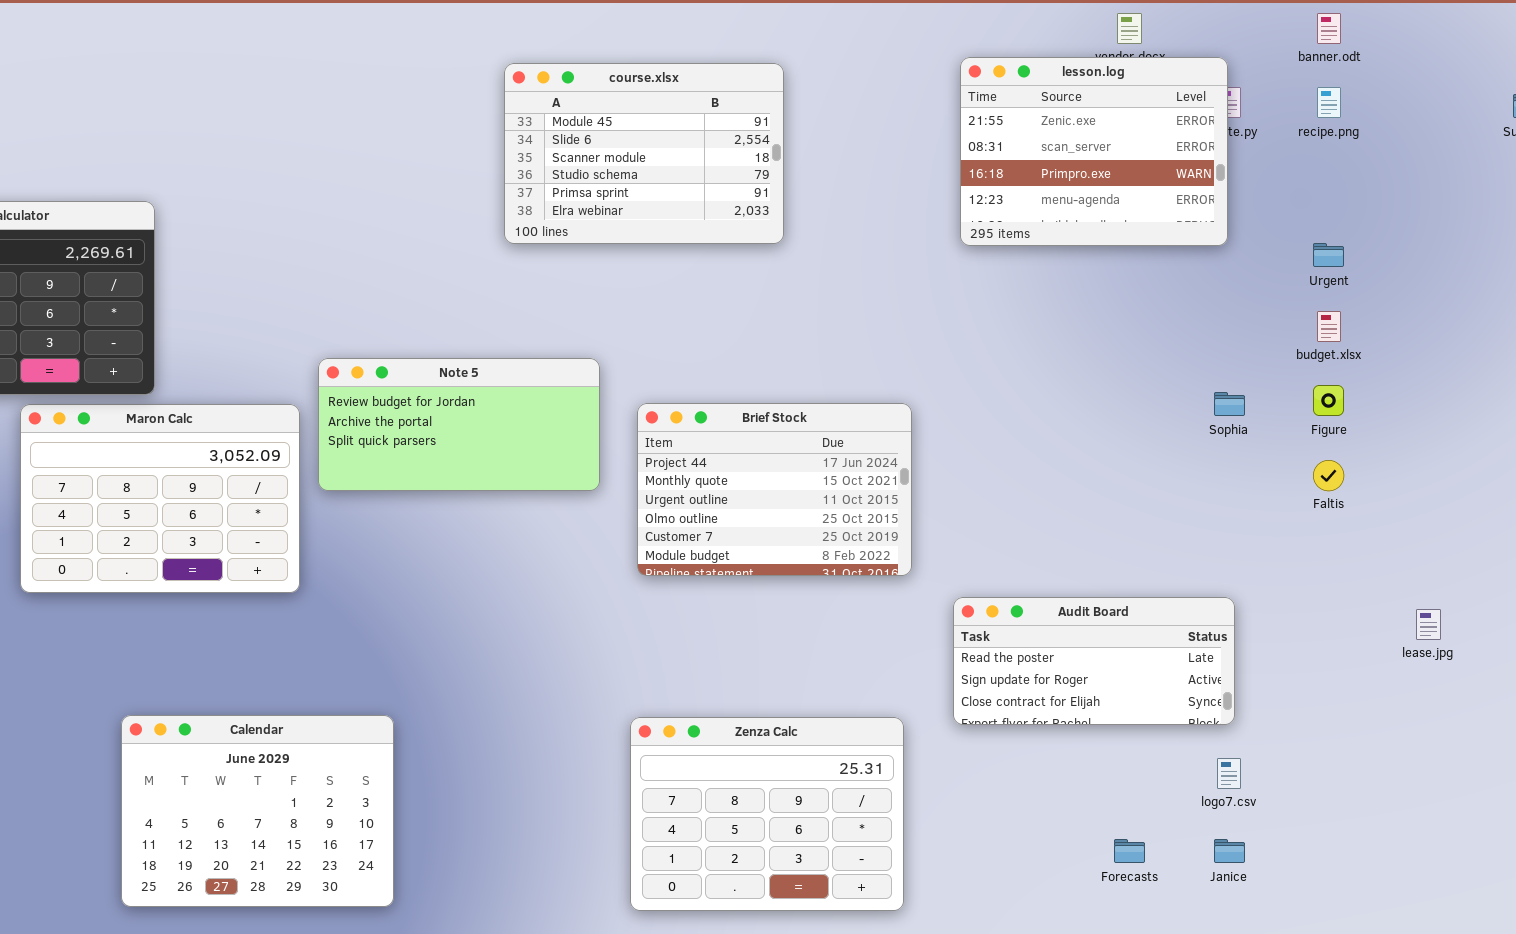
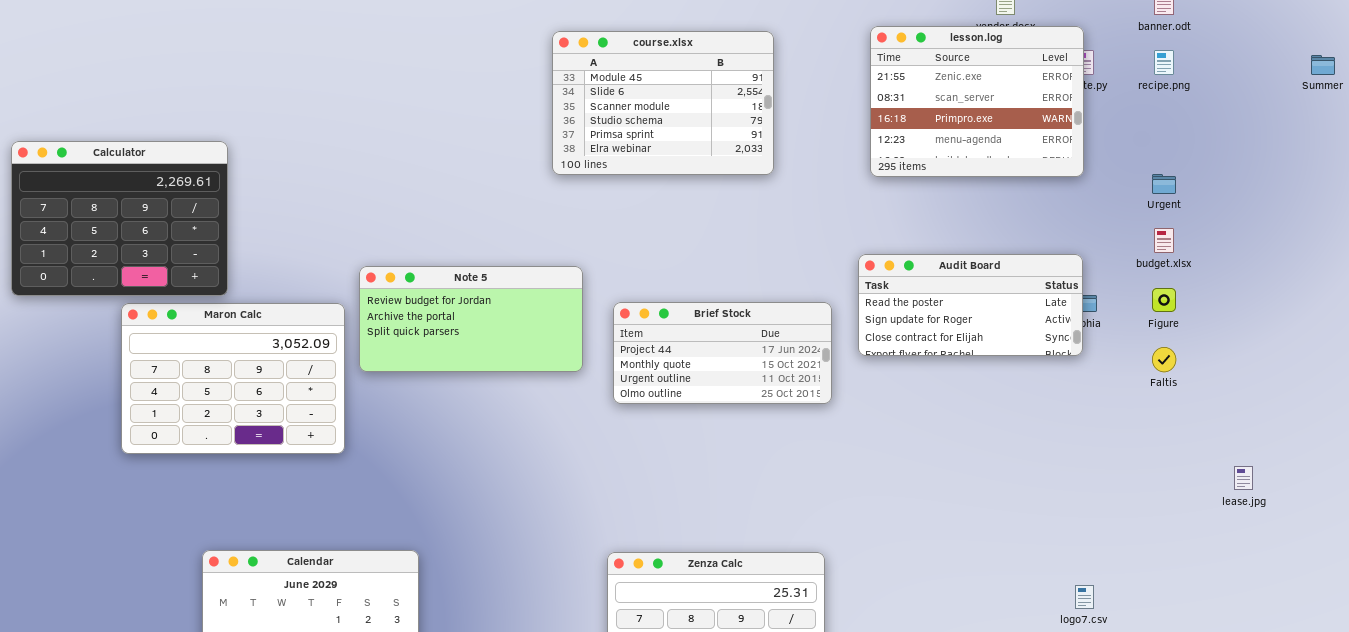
course.xlsx: [504,63,784,244] -> [552,31,774,175], moved
Brief Stock: [637,403,912,576] -> [613,302,832,404], resized
Audit Board: [953,597,1235,725] -> [858,254,1083,356], moved

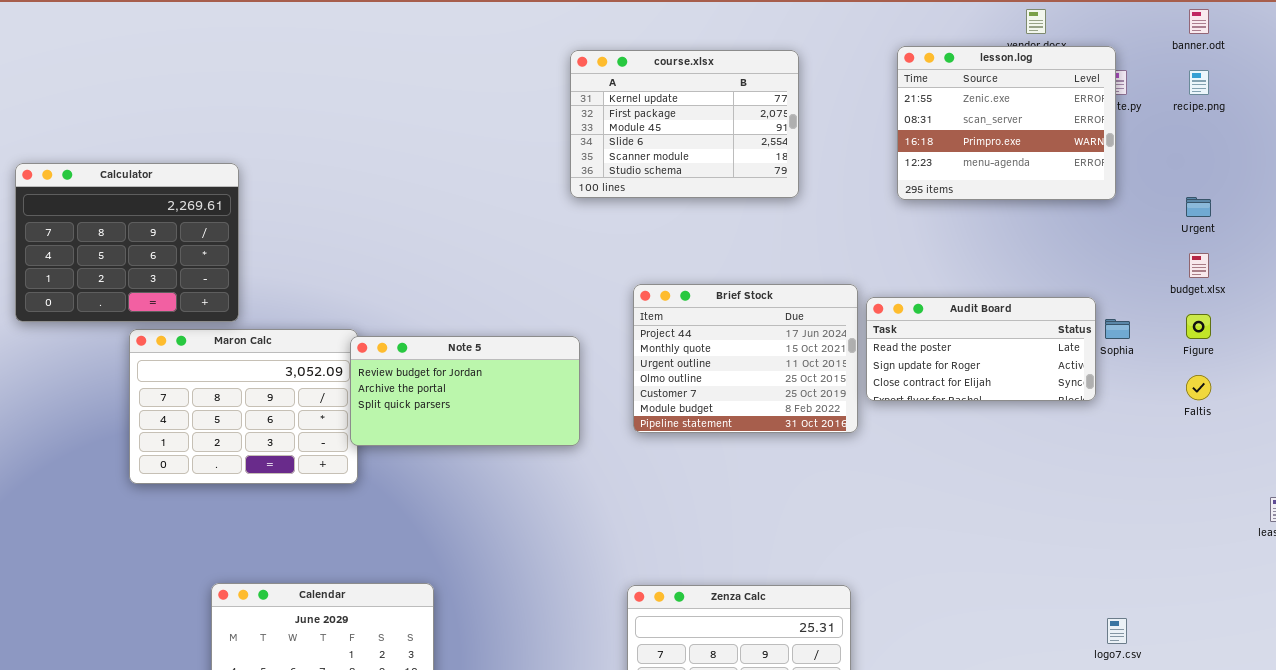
course.xlsx: [552,31,774,175] -> [570,50,799,198], scrolled up 2 rows
Audit Board: [858,254,1083,356] -> [866,297,1096,401], moved
Note 5: [359,266,583,372] -> [350,336,580,446], moved
Brief Stock: [613,302,832,404] -> [633,284,858,433], resized

